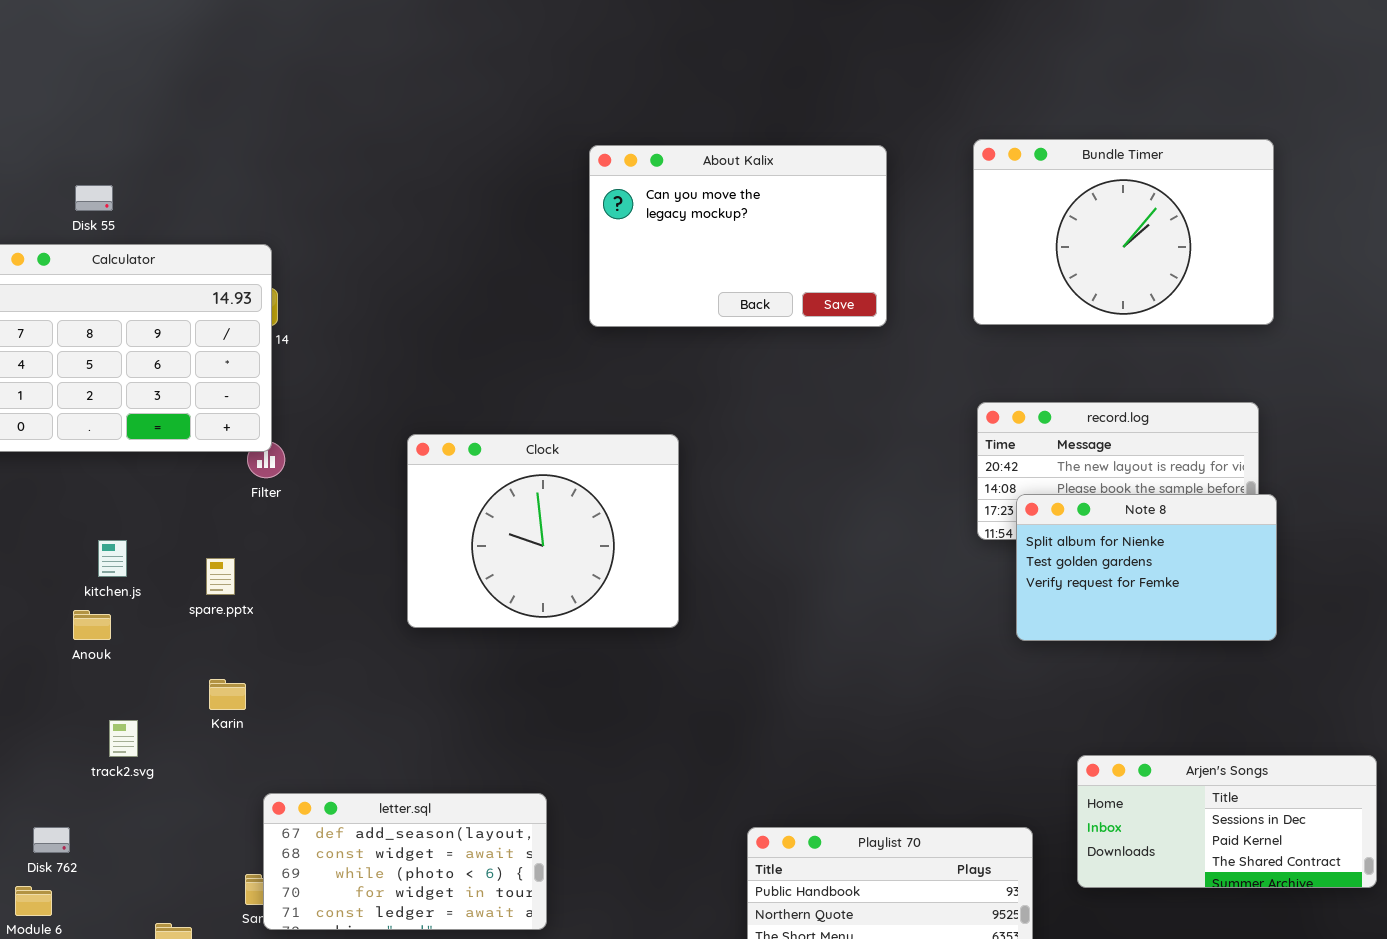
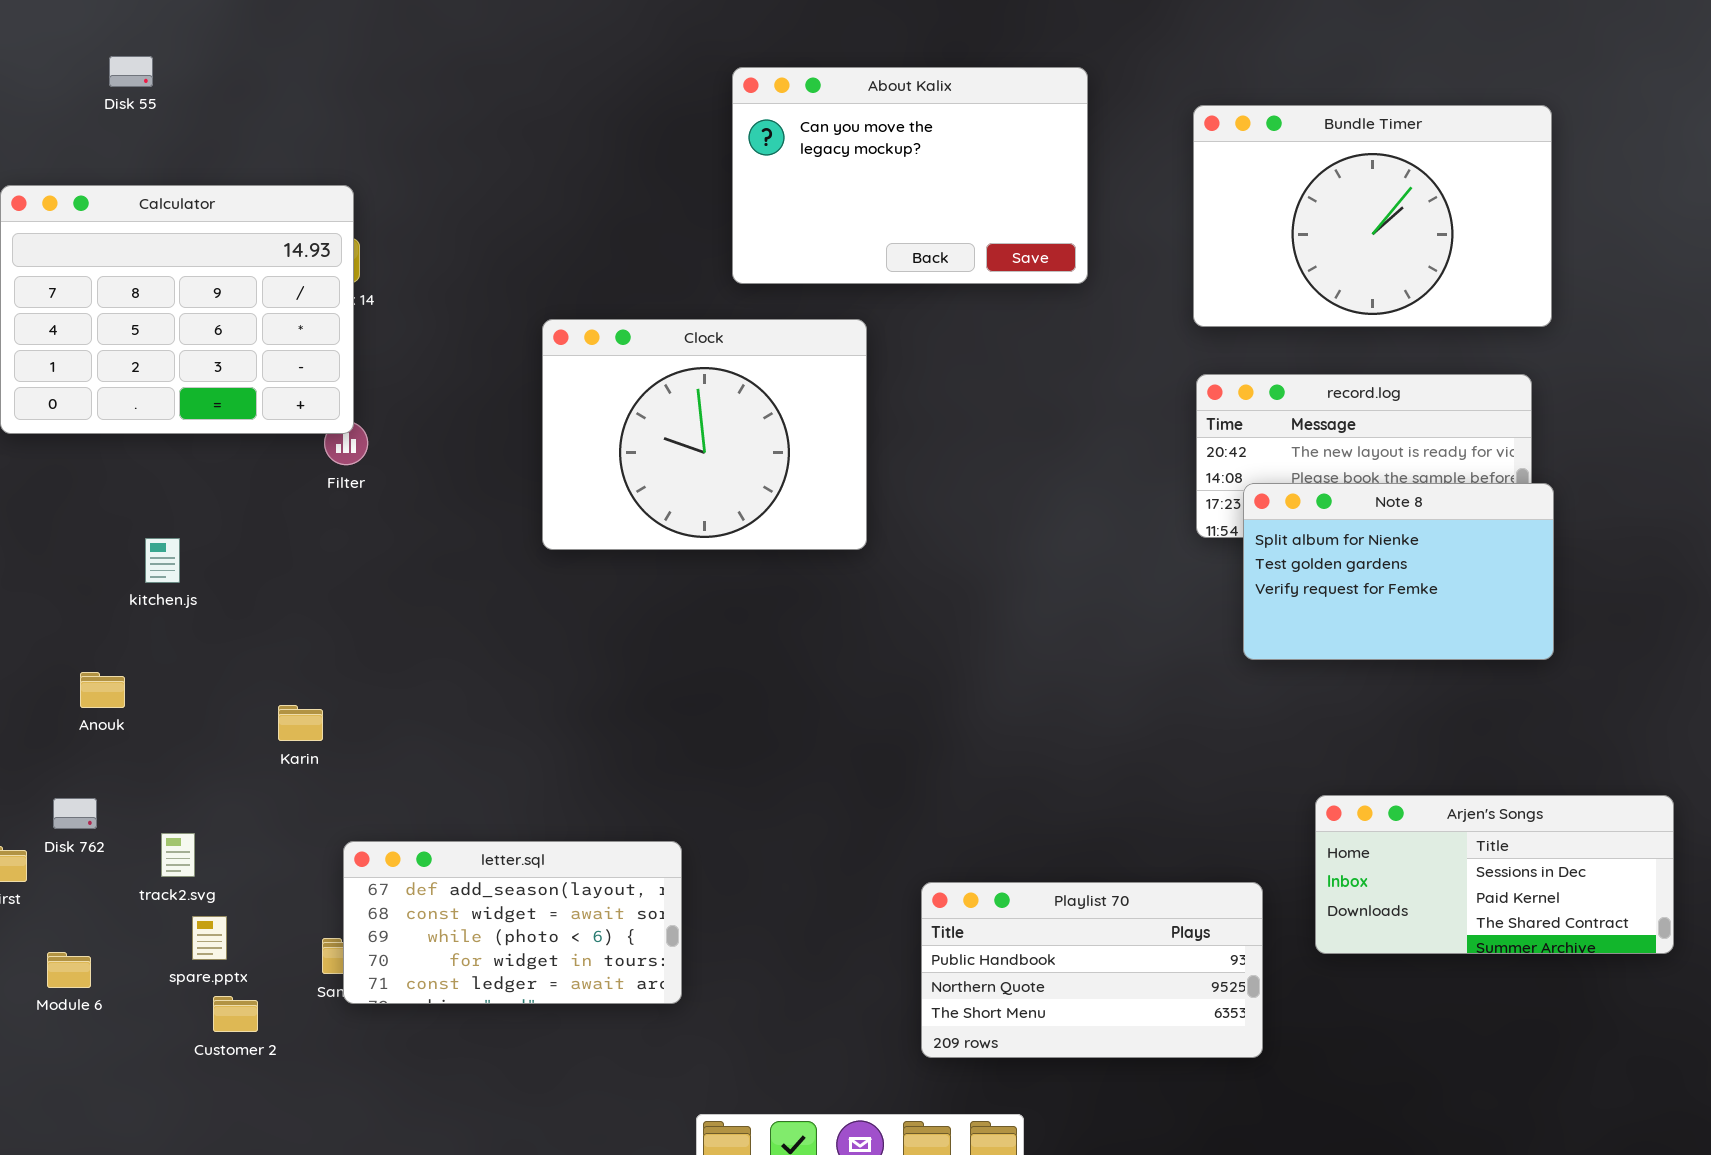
Bundle Timer: [973,139,1274,325] -> [1193,105,1552,327], moved
Disk 55: [75,185,113,211] -> [109,56,153,87], moved
Clock: [407,434,679,628] -> [542,319,867,550], moved
spare.pptx: [206,558,235,595] -> [192,916,227,960], moved
Anouk: [73,610,111,640] -> [80,672,125,708], moved
track2.svg: [109,720,138,757] -> [161,833,195,877], moved
Disk 762: [33,827,70,853] -> [53,798,97,829], moved

